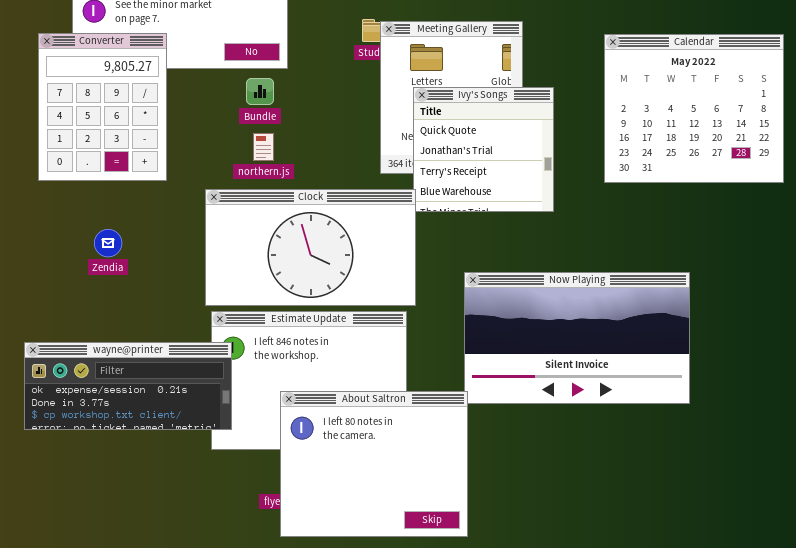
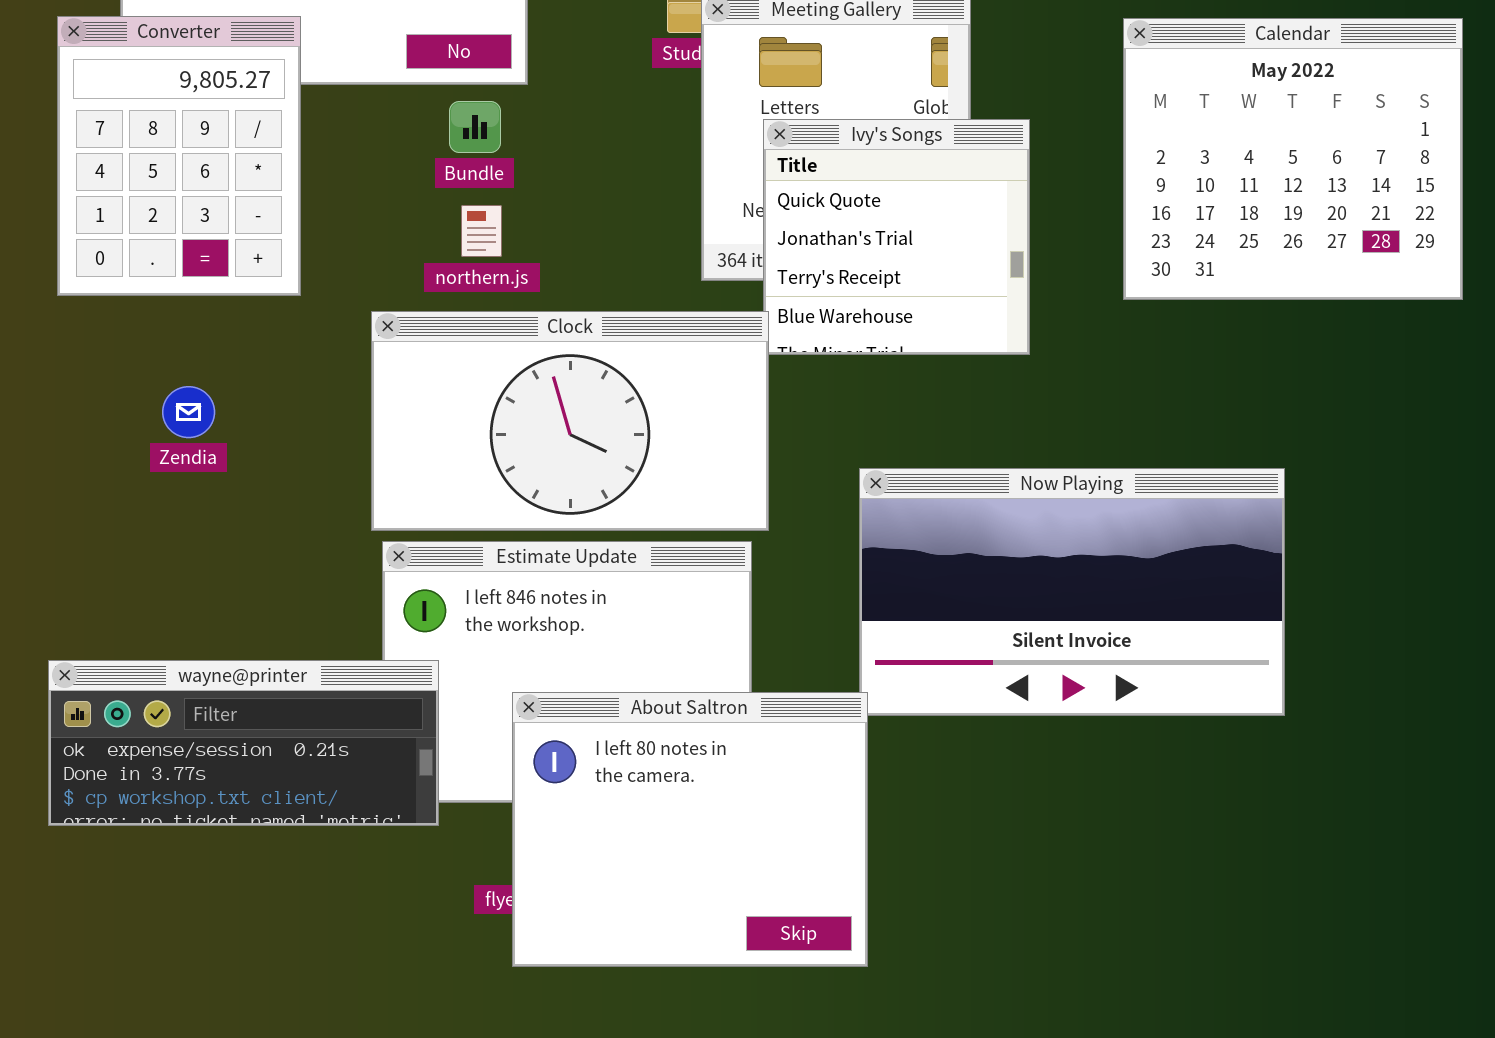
wayne@printer: [24,342,232,430] -> [48,660,439,826], moved

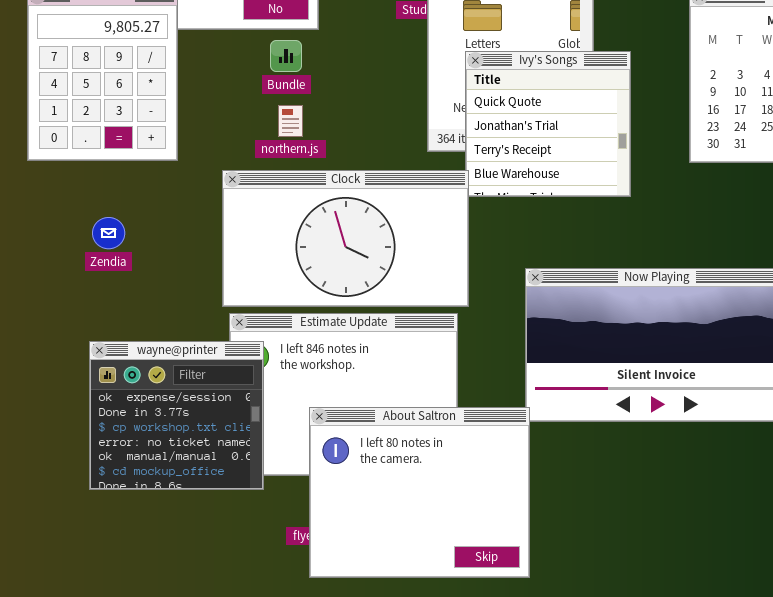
wayne@printer: [48,660,439,826] -> [89,341,264,490], resized

